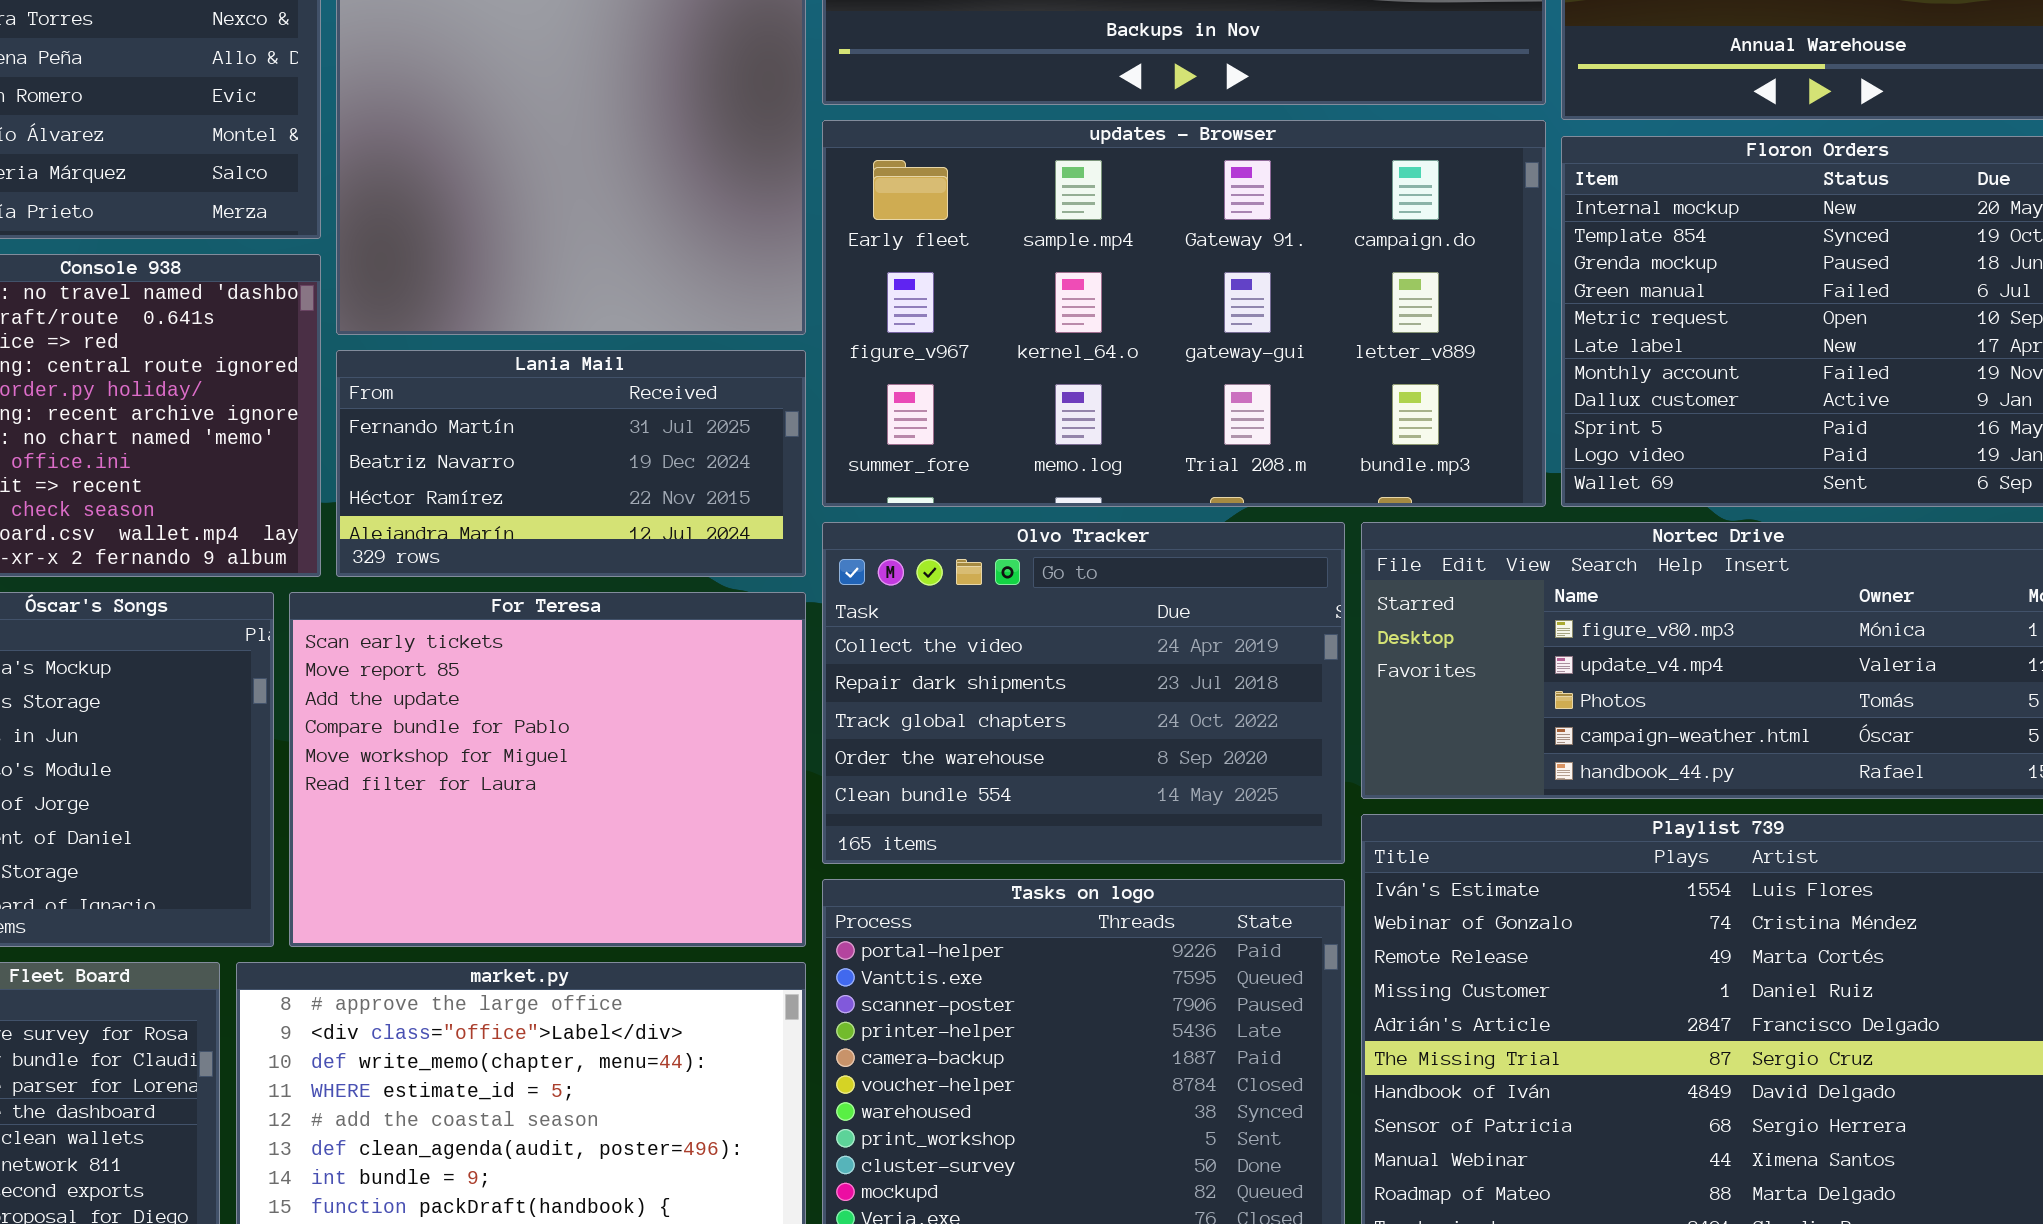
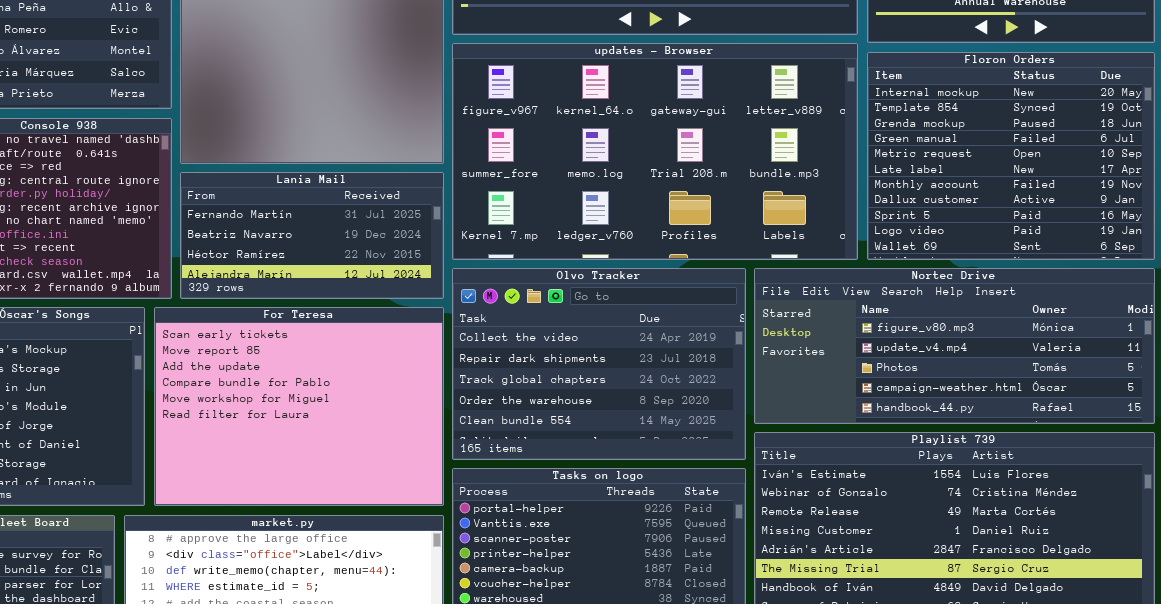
updates - Browser: [822,120,1546,507] -> [452,43,858,260], scrolled down 1 row

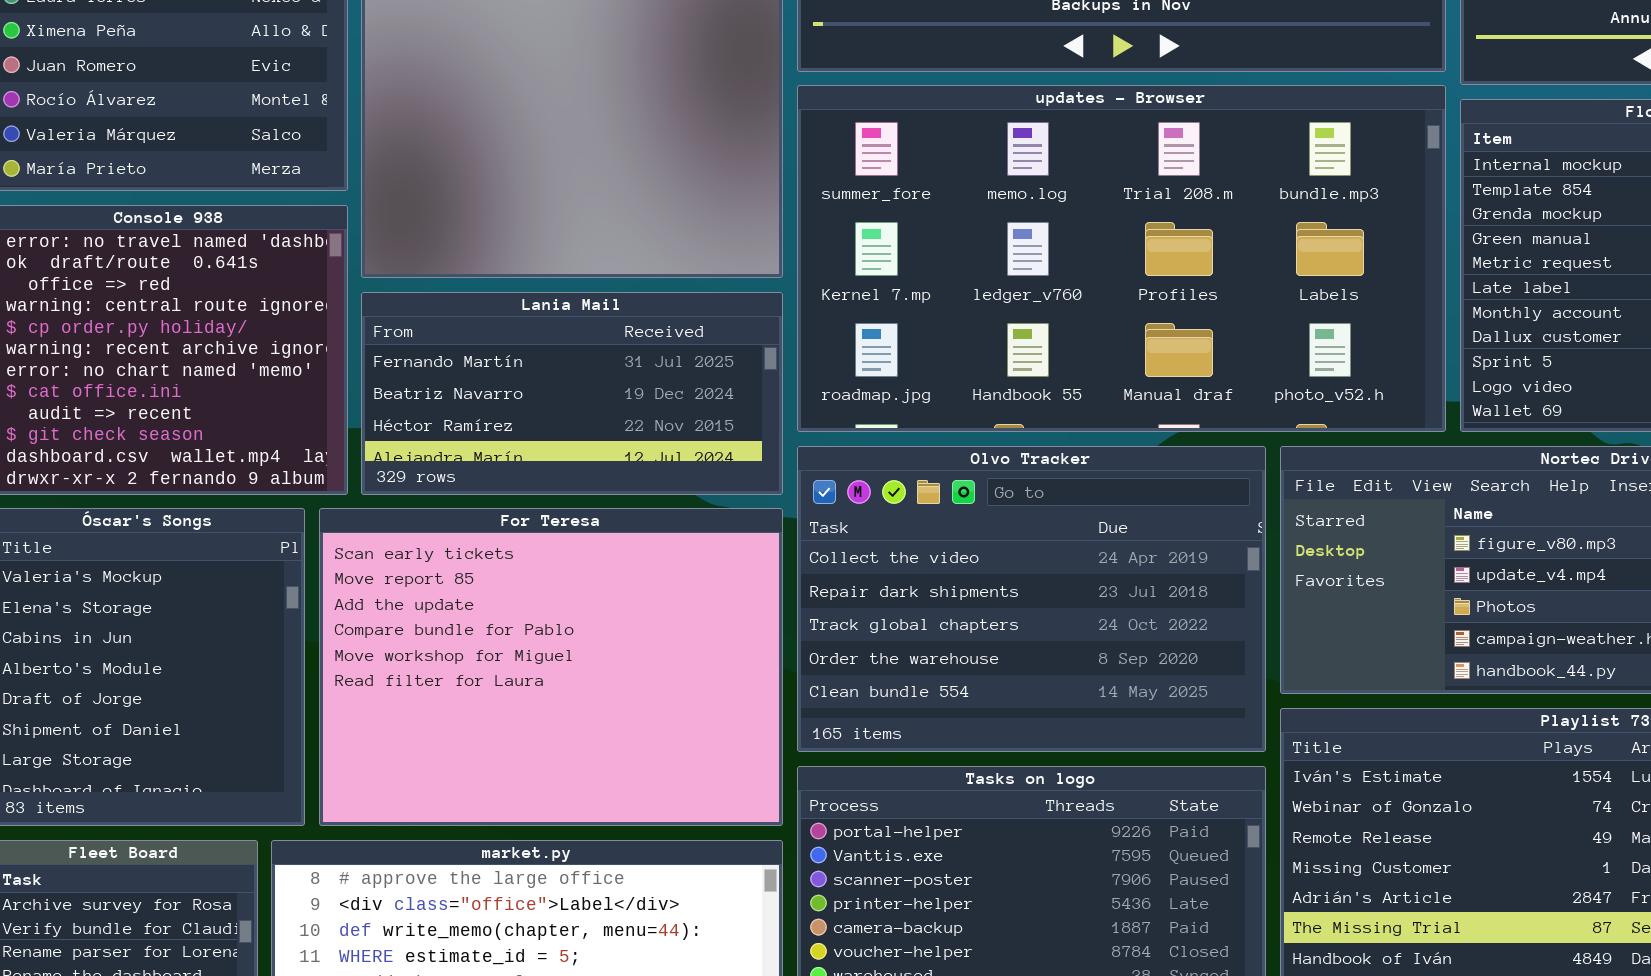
updates - Browser: [452,43,858,260] -> [797,85,1446,432], scrolled down 1 row

